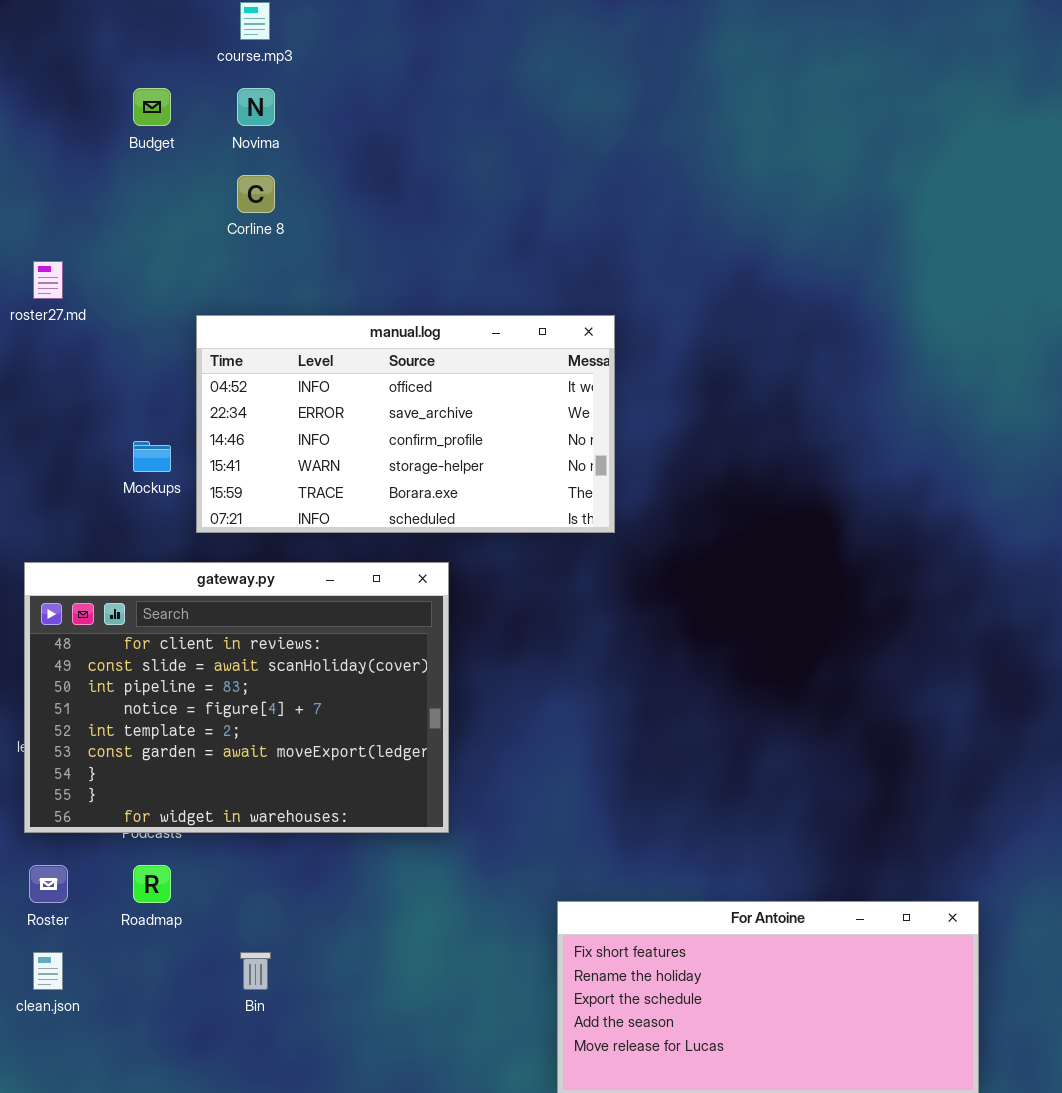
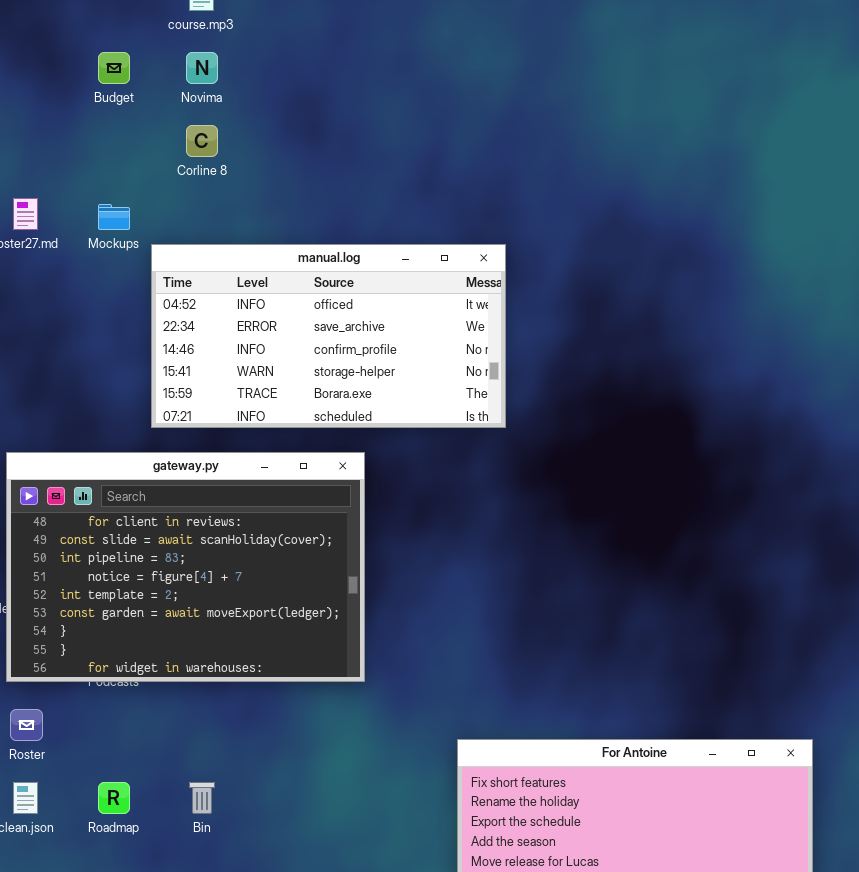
Mockups: [133,441,171,472] -> [98,204,130,230], moved
Roadmap: [133,865,171,903] -> [98,782,130,814], moved

